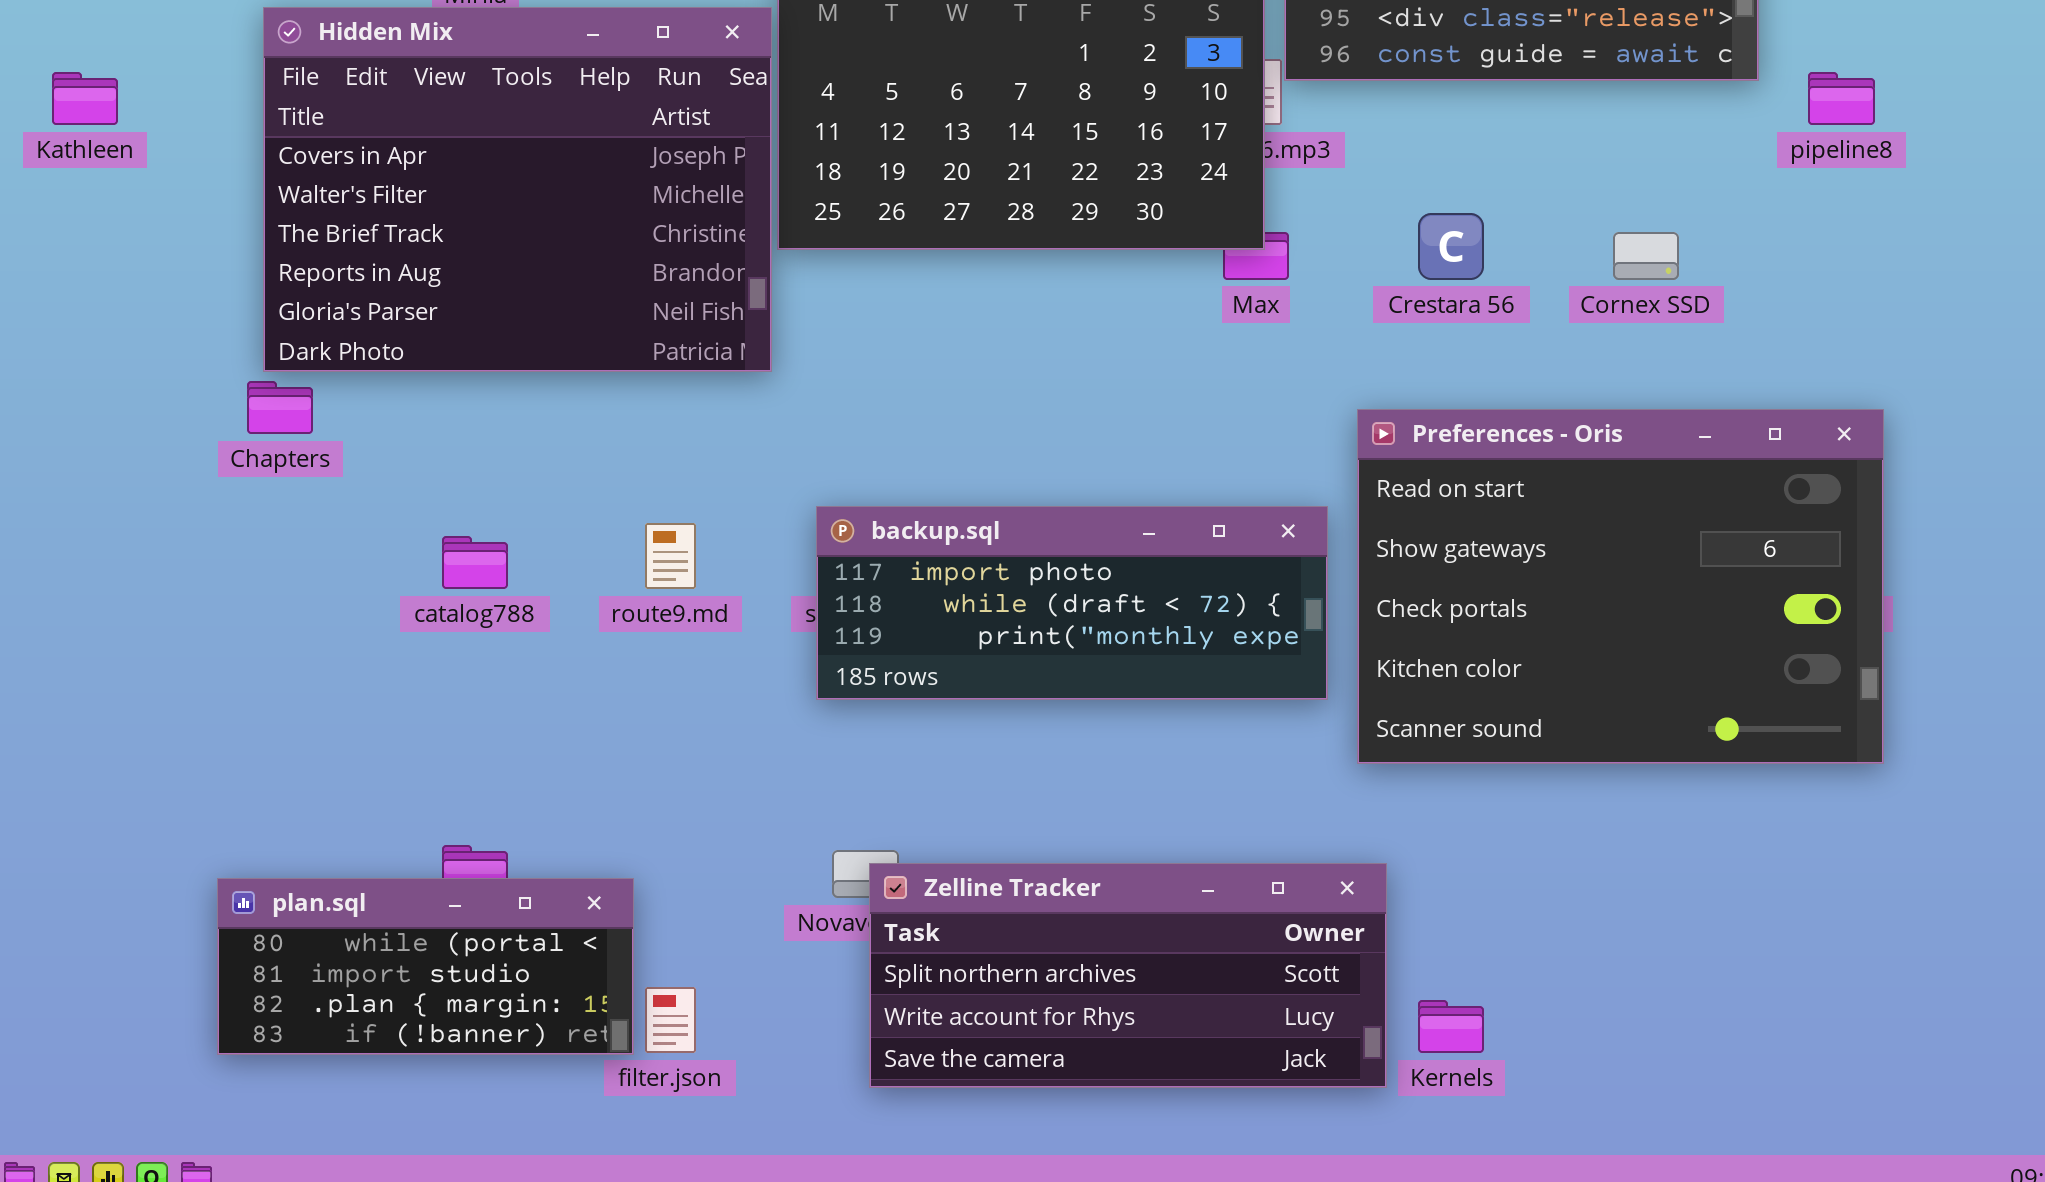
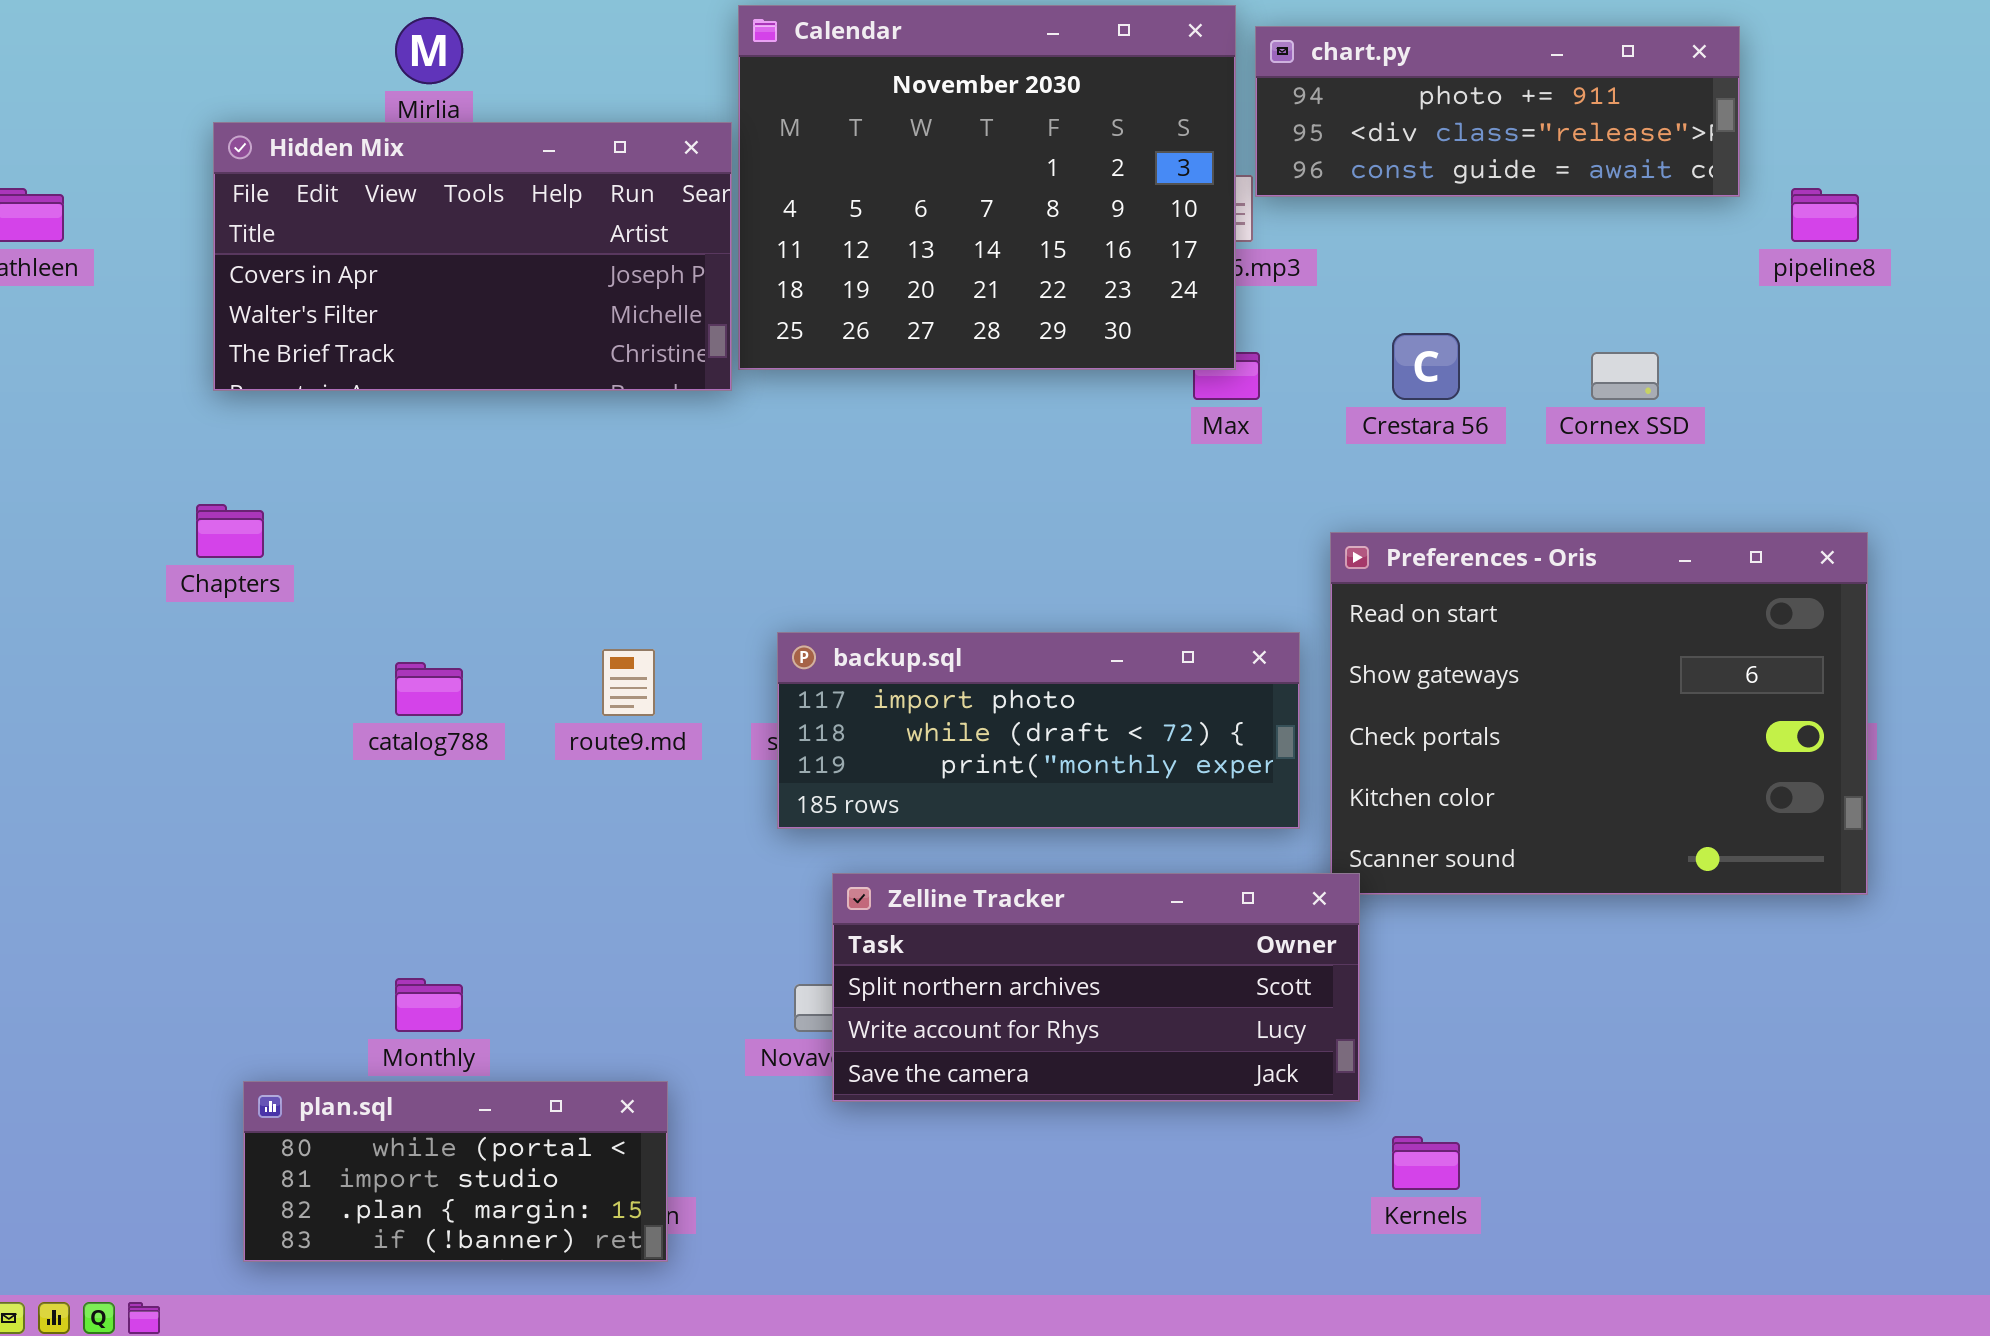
Hidden Mix: [263,7,772,372] -> [213,122,732,391], resized
Zelline Tracker: [869,863,1387,1088] -> [832,873,1360,1102], moved
plan.sql: [217,878,634,1055] -> [243,1081,668,1262], moved

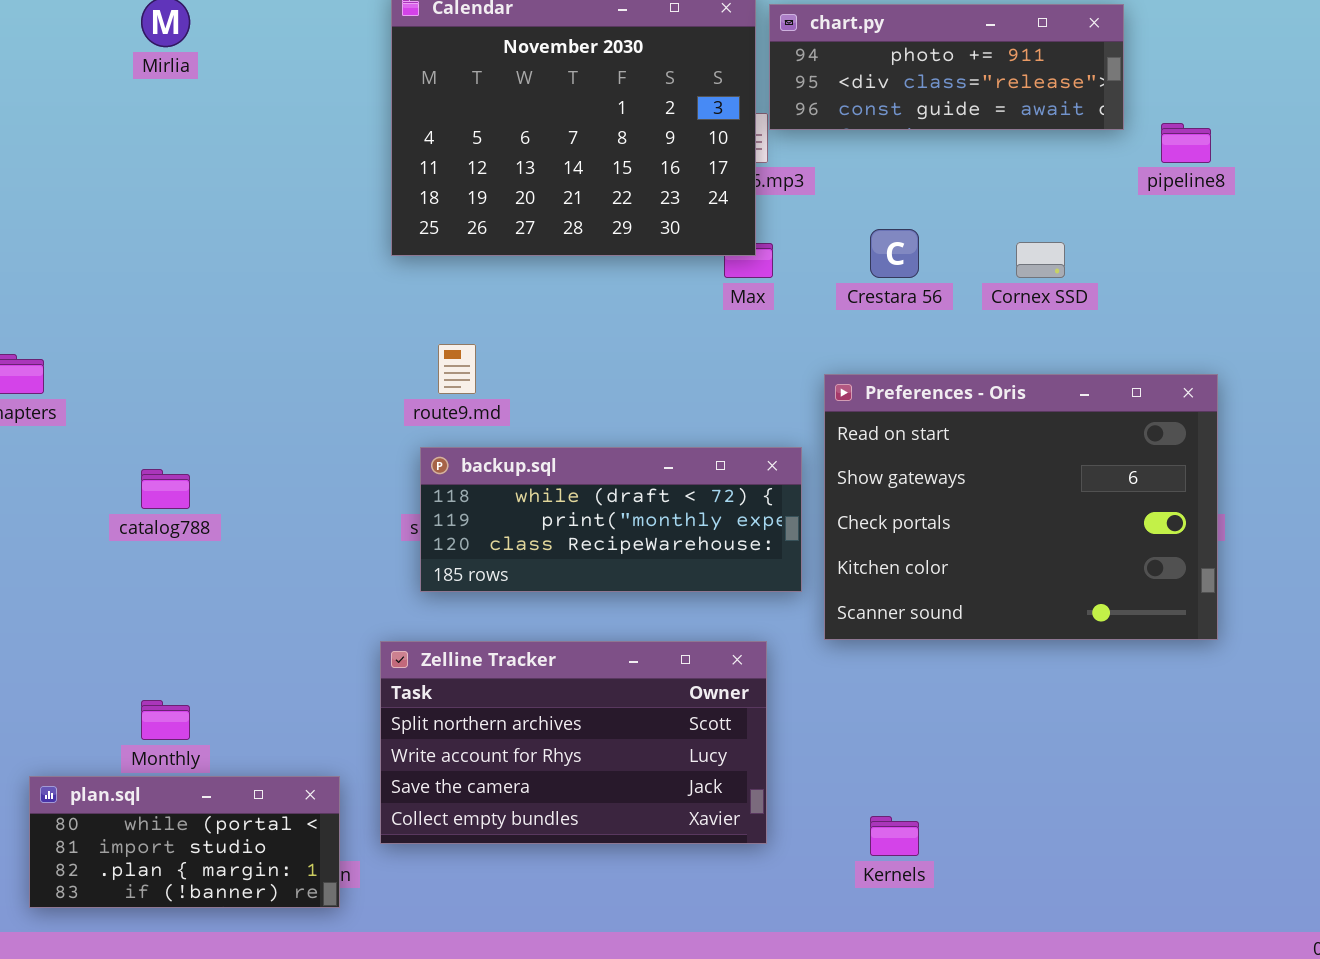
Hidden Mix: [213,122,732,391] -> none, closed
backup.sql: [777,632,1300,829] -> [420,447,802,592], scrolled down 1 row
route9.md: [602,649,655,716] -> [438,344,476,394], moved
Zelline Tracker: [832,873,1360,1102] -> [380,641,767,844], moved, resized

